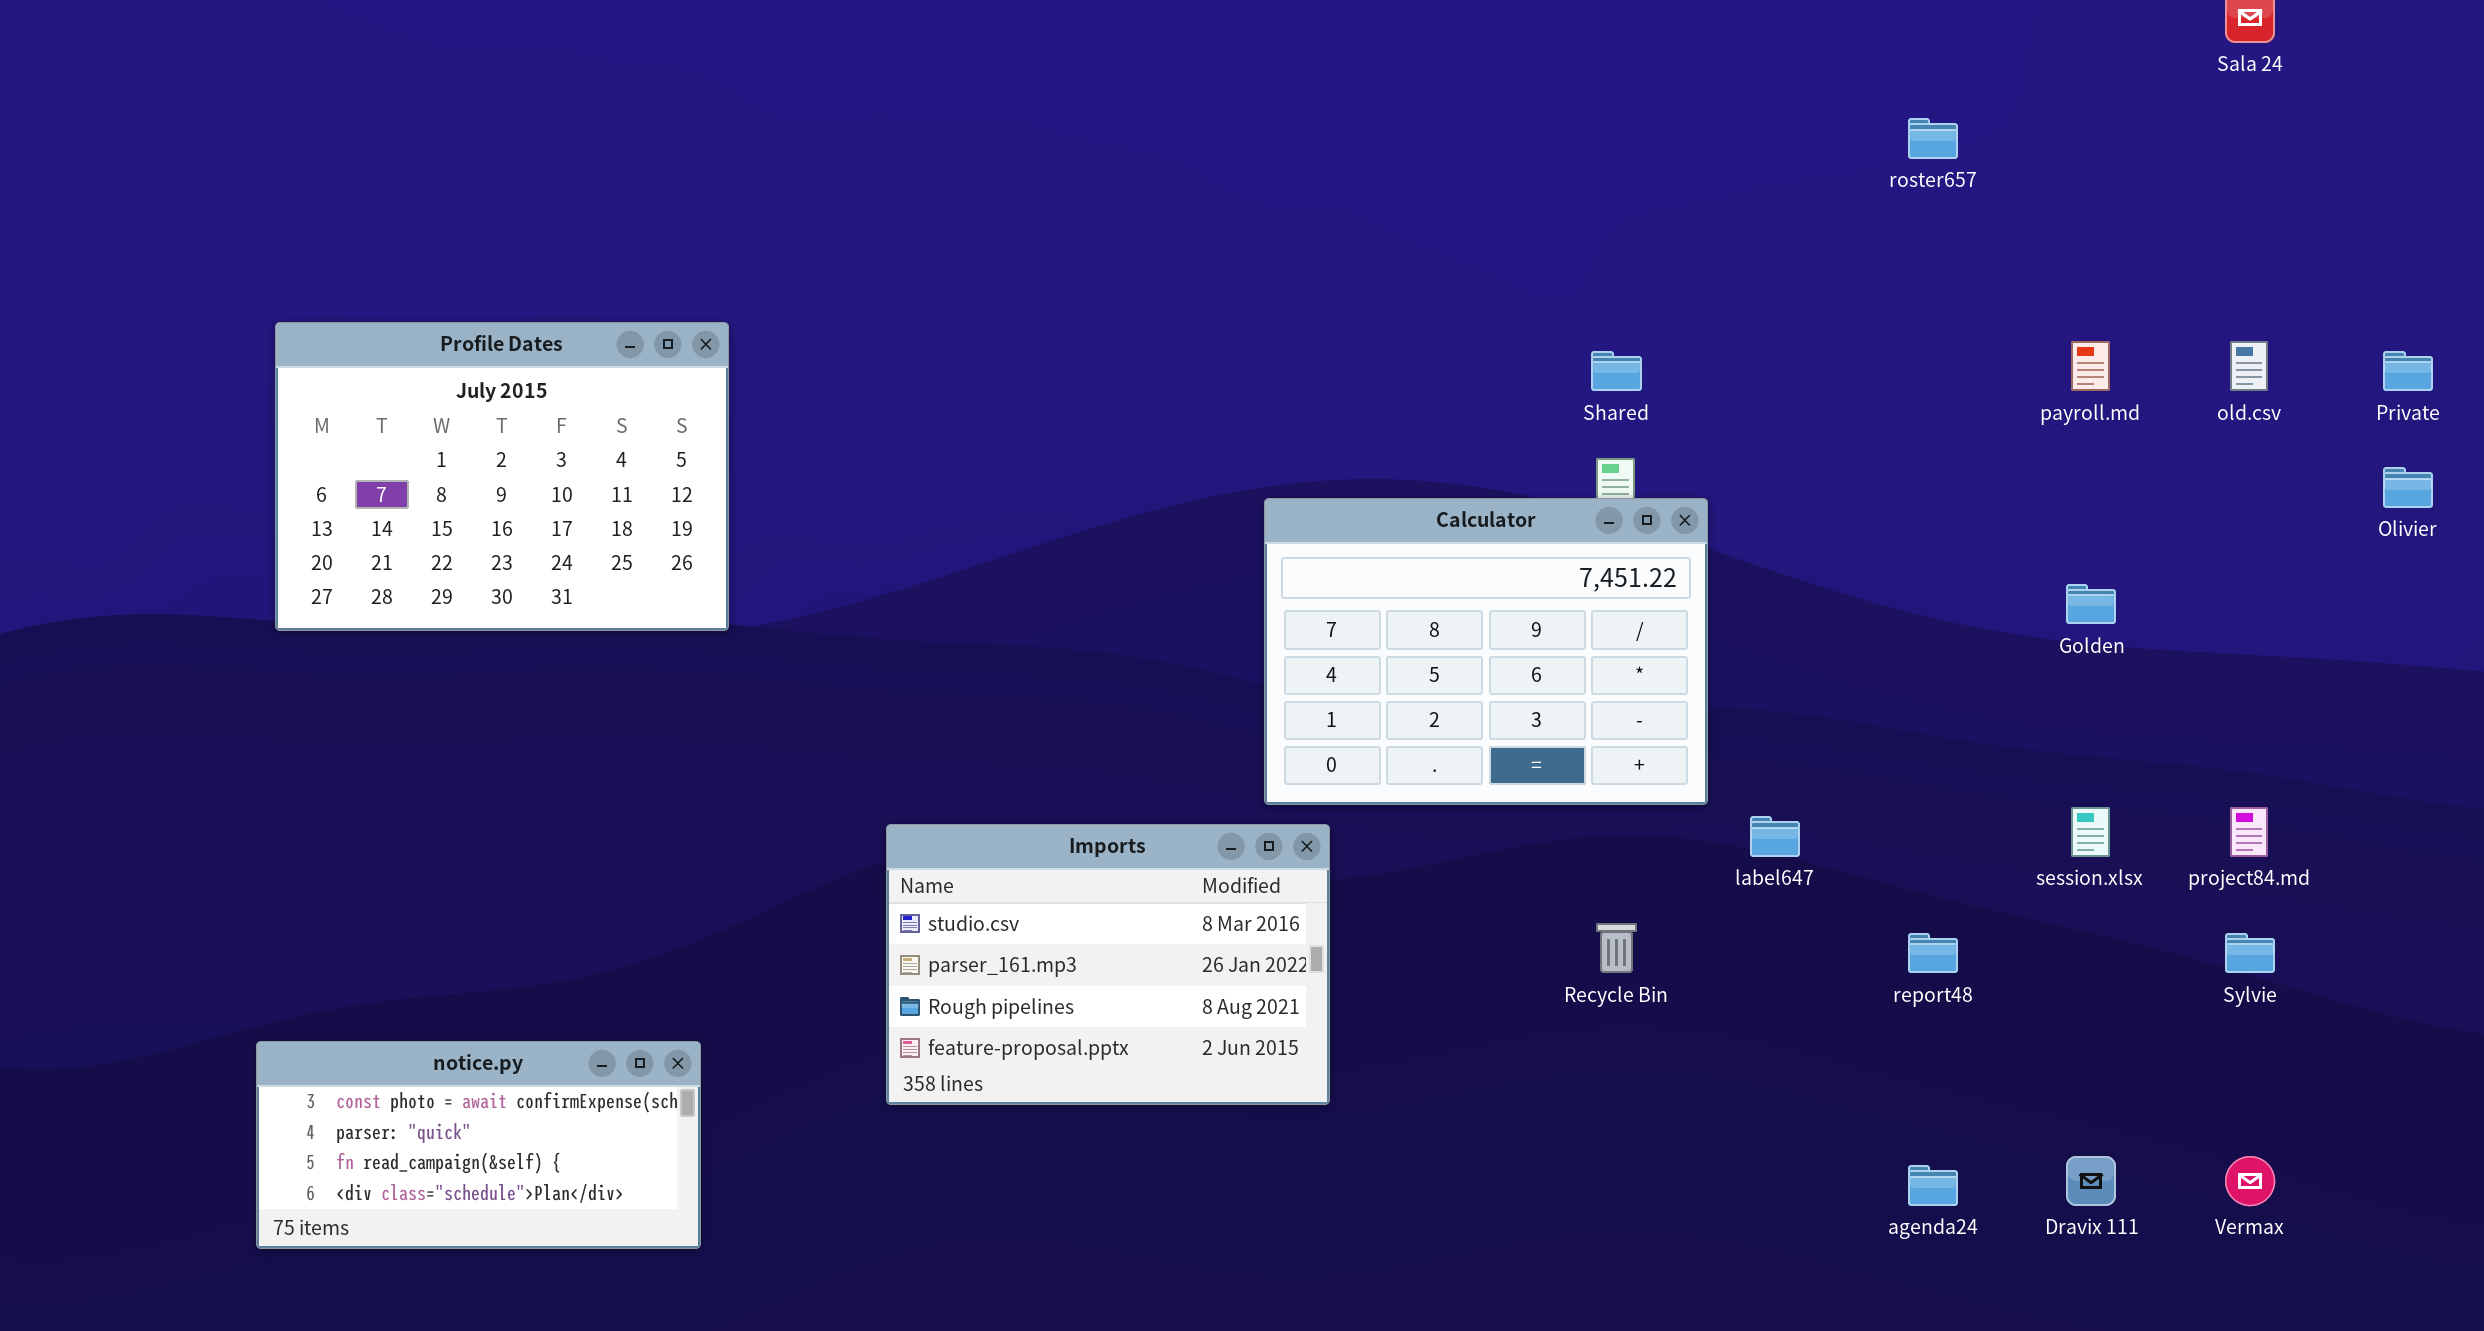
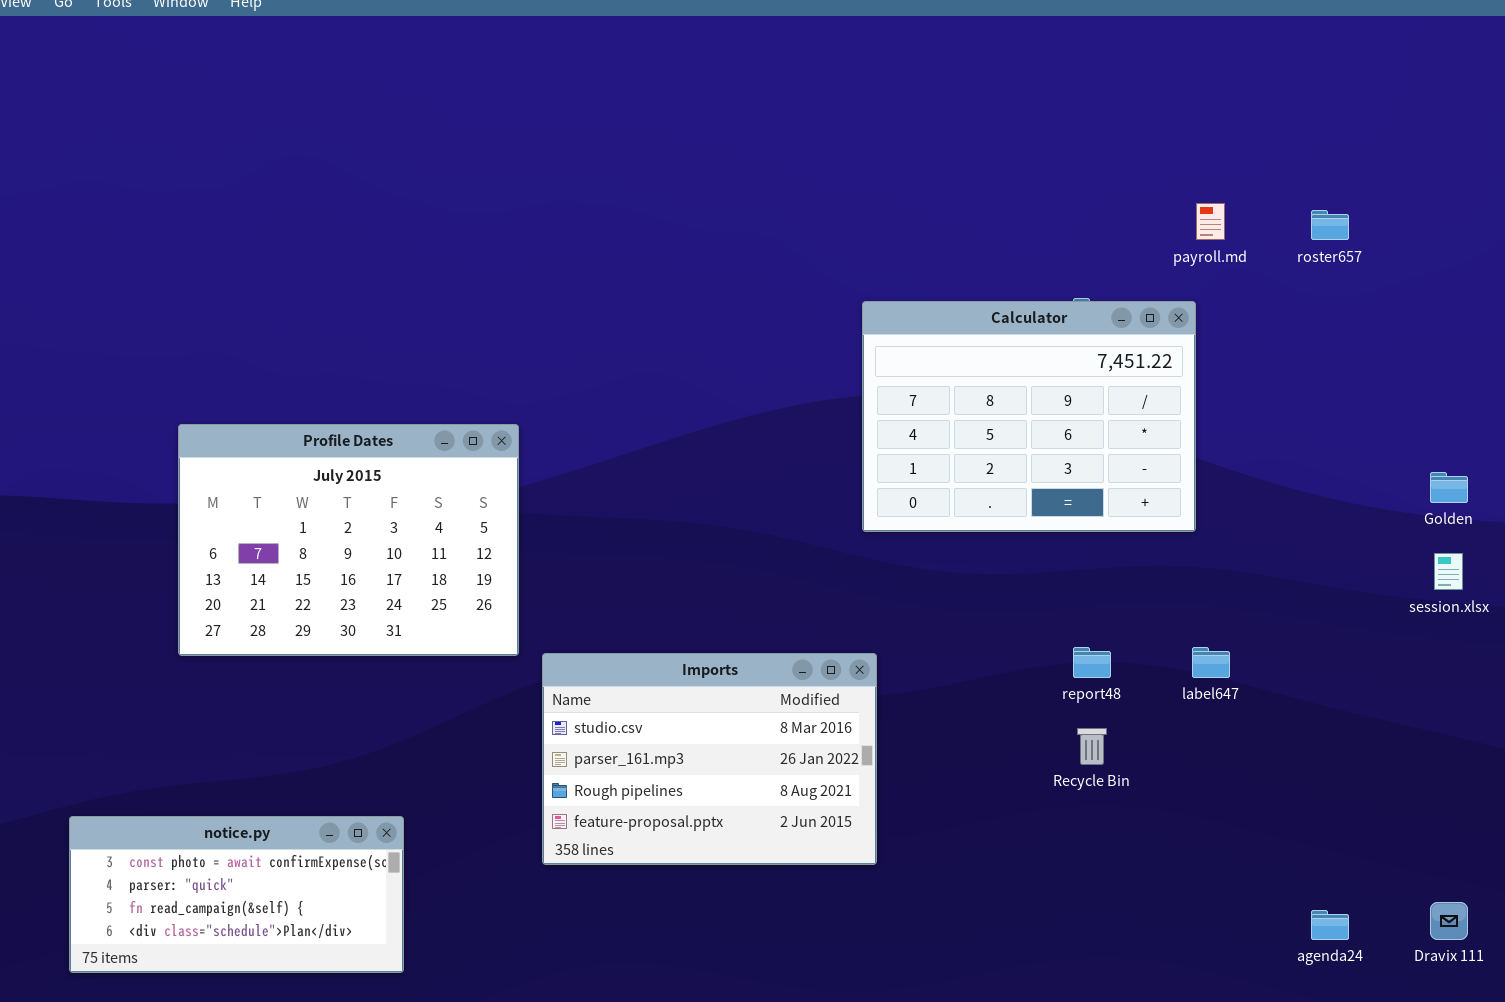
roster657: [1908,118,1958,159] -> [1311,210,1349,240], moved
Profile Dates: [275,322,729,631] -> [178,424,519,656], moved
payroll.md: [2071,341,2110,391] -> [1196,203,1225,240], moved
Calculator: [1264,498,1708,805] -> [862,301,1196,532], moved
session.xlsx: [2071,807,2110,857] -> [1434,553,1463,590], moved
report48: [1908,933,1958,973] -> [1073,647,1111,678], moved

